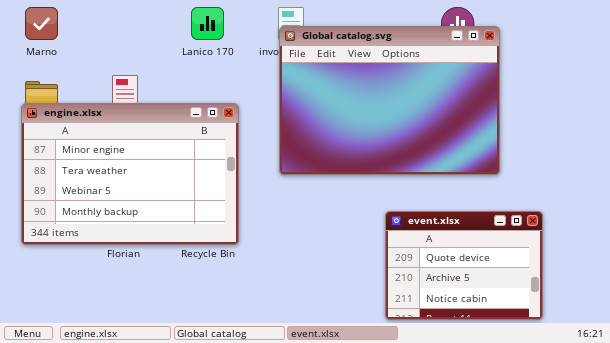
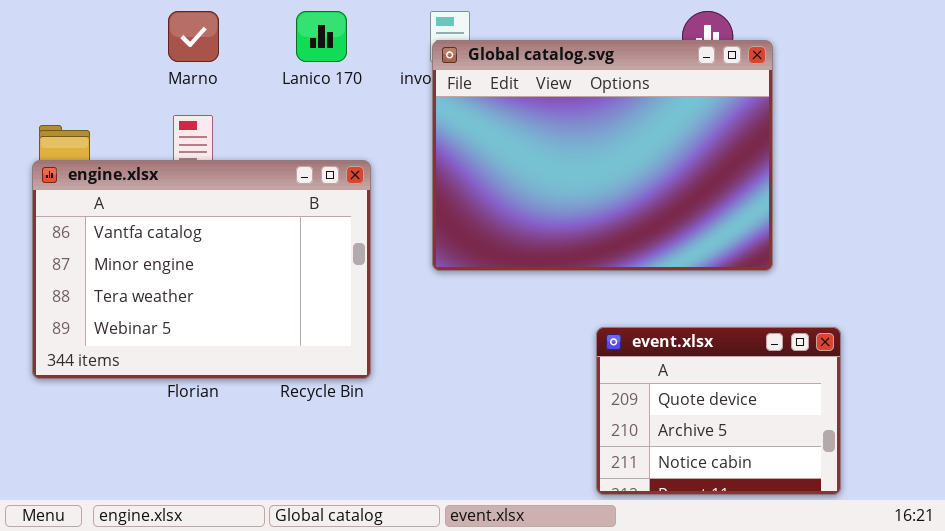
Marno: [25,7,58,40] -> [168,11,219,62], moved
engine.xlsx: [21,103,239,245] -> [32,160,371,379], scrolled up 1 row

